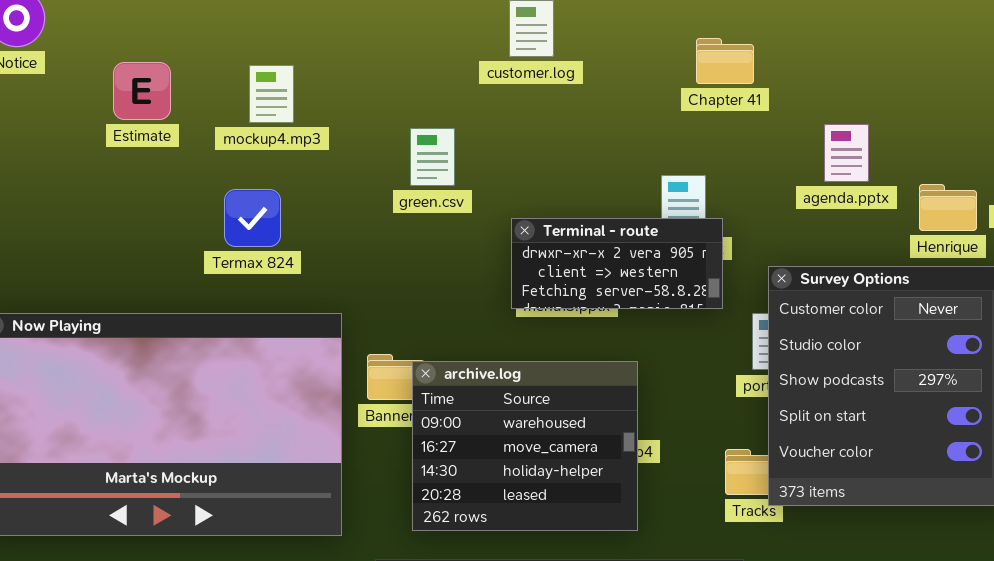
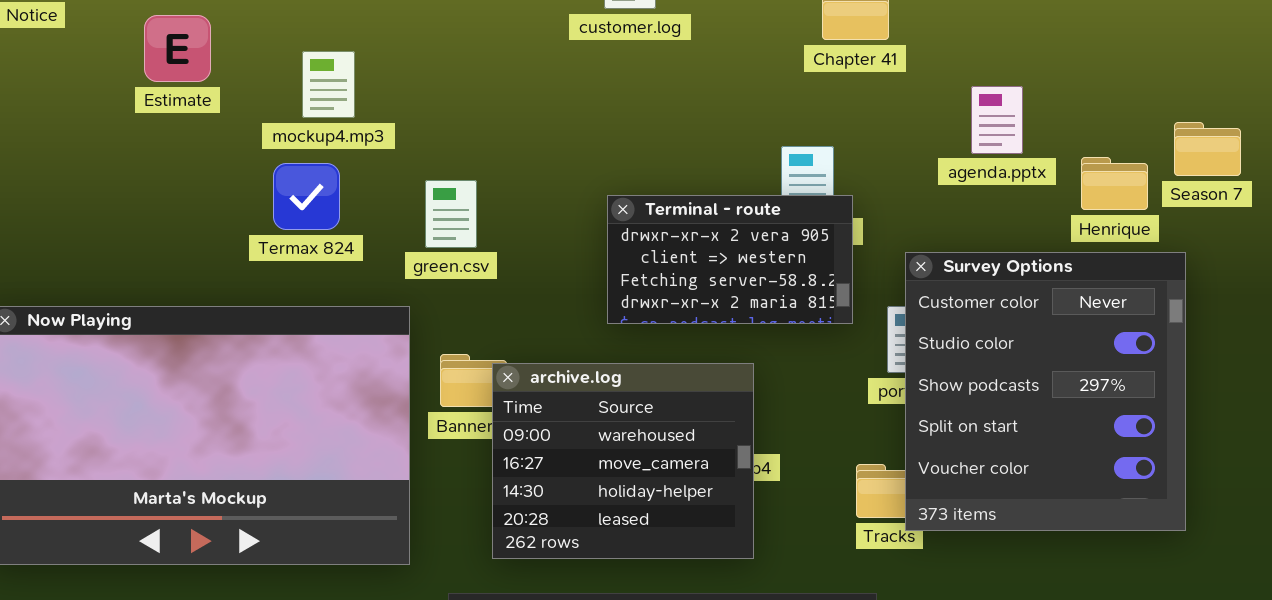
mockup4.mp3: [249,65,294,123] -> [302,51,355,118], moved
green.csv: [410,128,455,186] -> [425,180,477,248], moved
Terminal - route: [511,218,723,309] -> [607,195,853,324], resized

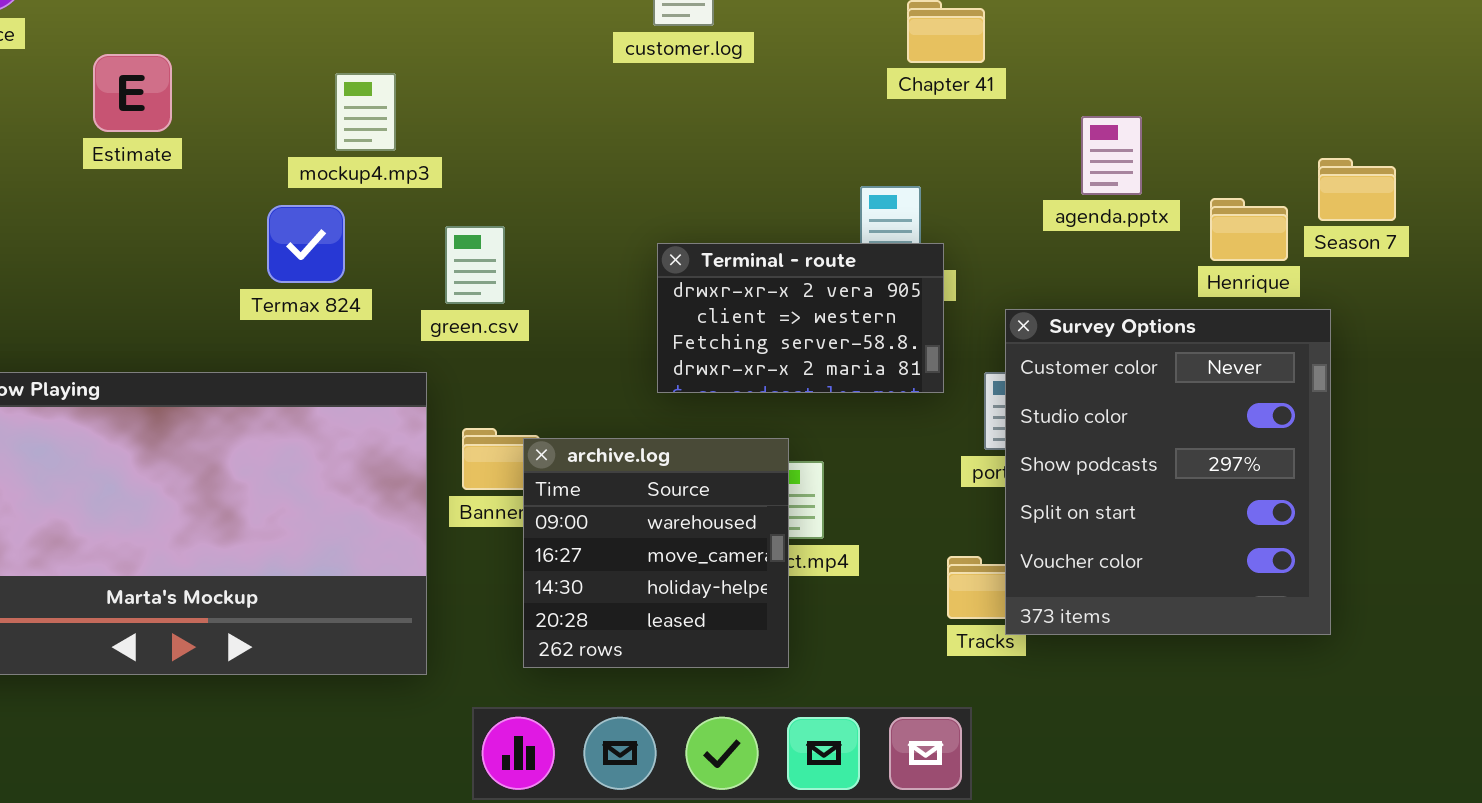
Estimate: [144,15,211,82] -> [93,54,172,132], moved
mockup4.mp3: [302,51,355,118] -> [335,73,396,151], moved
archive.log: [492,363,754,559] -> [523,438,789,668], resized

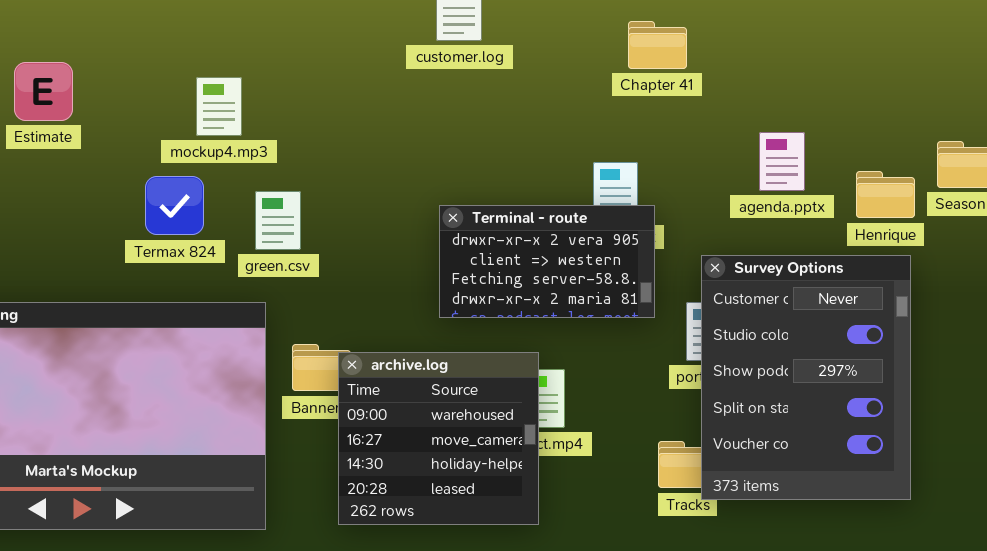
agenda.pptx: [1081,116,1142,195] -> [759,132,805,191], moved
green.csv: [445,226,505,304] -> [255,191,301,250], moved
Survey Options: [1005,309,1331,635] -> [701,255,911,500], resized

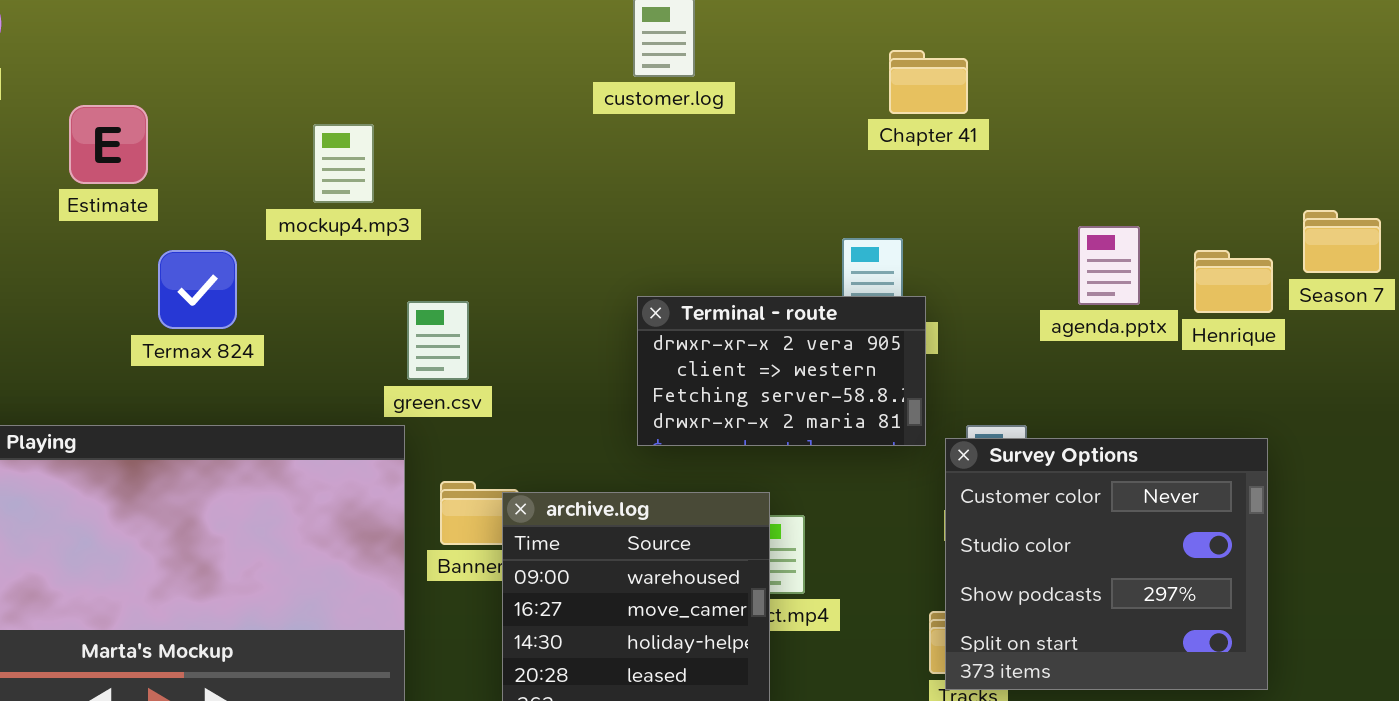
agenda.pptx: [759,132,805,191] -> [1078,226,1140,305], moved
Termax 824: [145,176,204,235] -> [158,250,237,329], moved
green.csv: [255,191,301,250] -> [407,301,469,380], moved
Survey Options: [701,255,911,500] -> [945,438,1268,690], resized

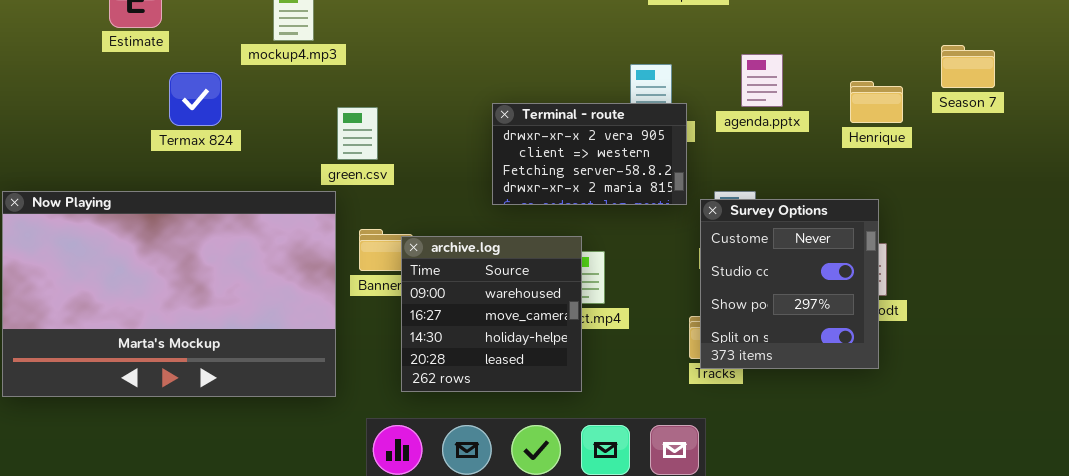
agenda.pptx: [1078,226,1140,305] -> [741,54,783,107], moved
Henrique: [1194,250,1273,313] -> [850,81,903,123], moved
Survey Options: [945,438,1268,690] -> [700,199,879,369], resized

